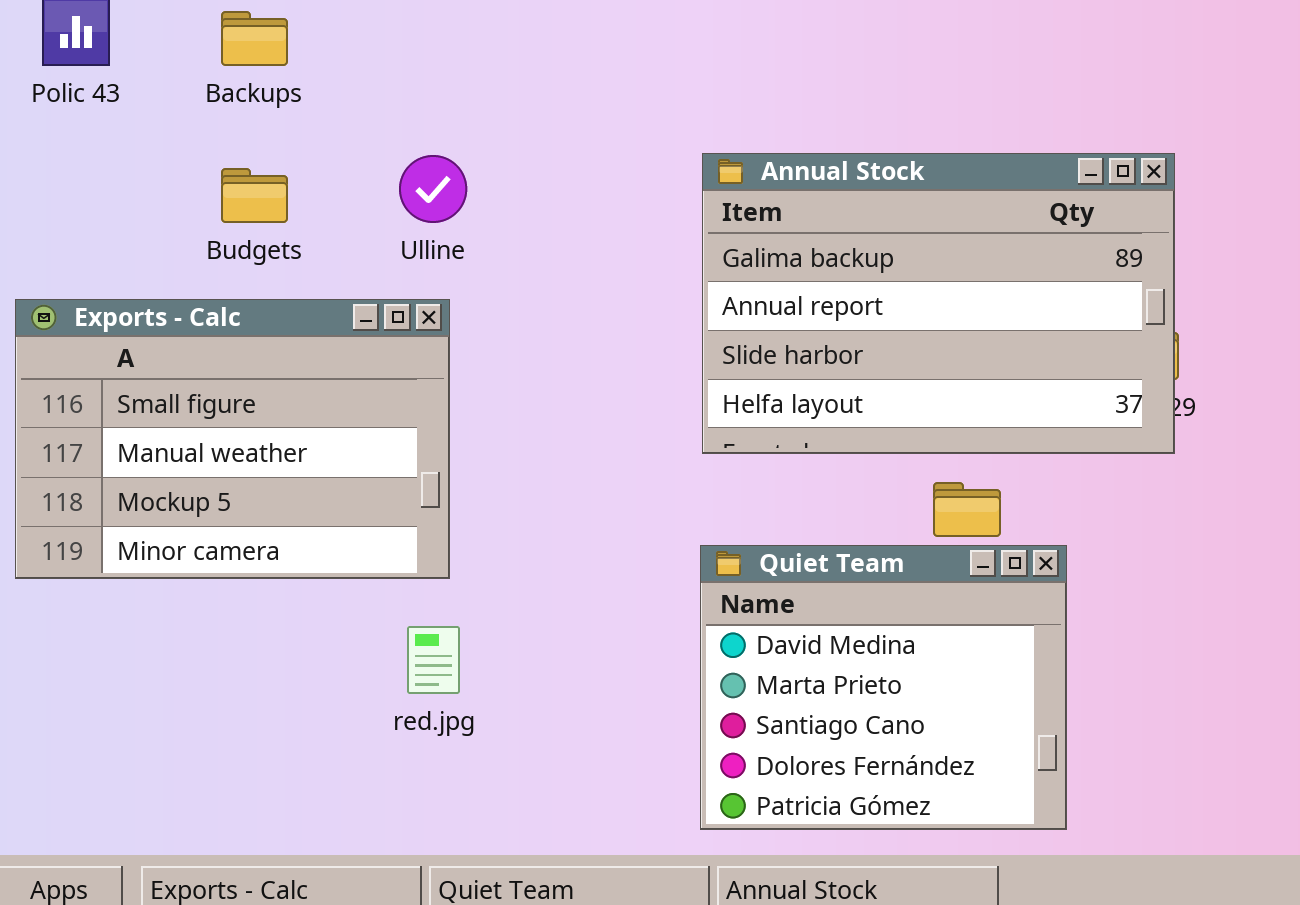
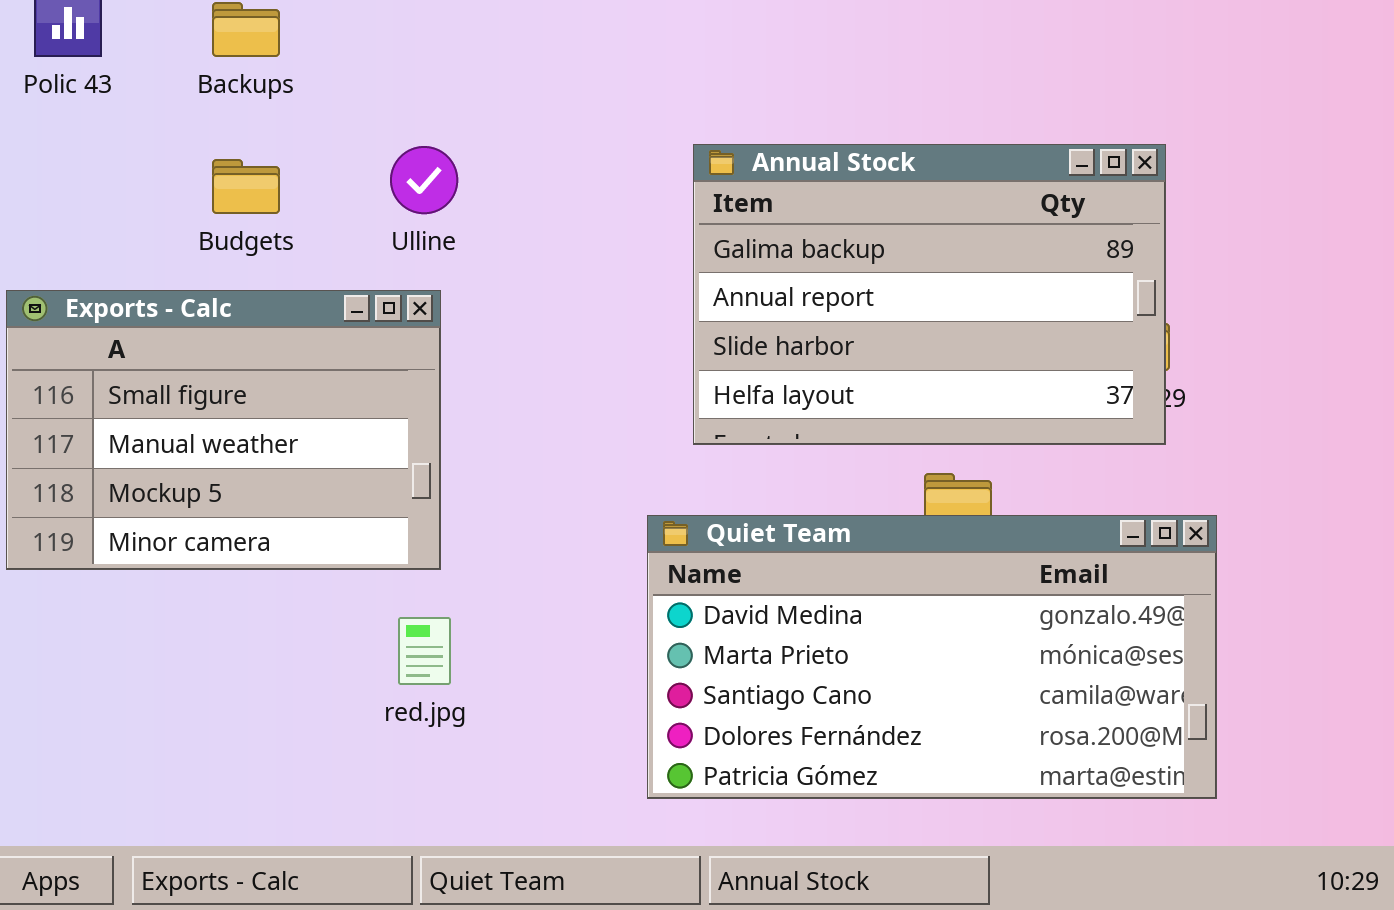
Quiet Team: [700,545,1067,830] -> [647,515,1217,799], moved, resized

